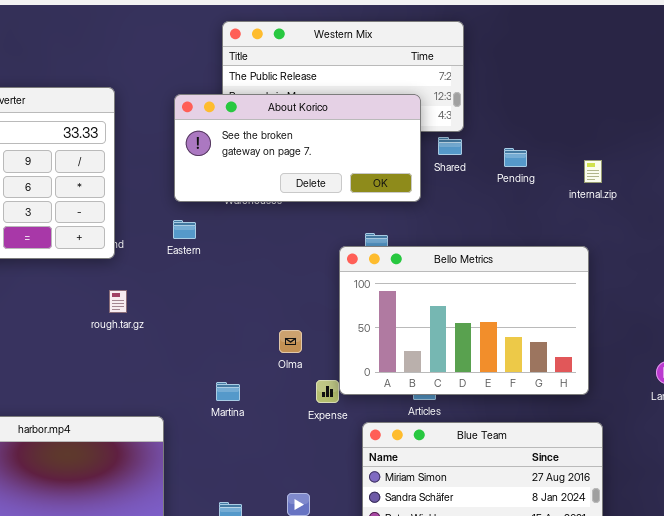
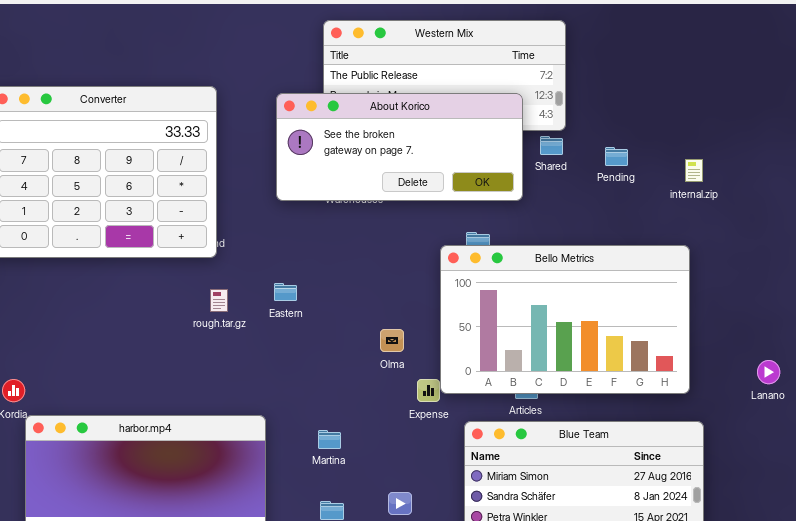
Eastern: [173,220,196,239] -> [274,283,297,301], moved
Martina: [216,382,240,401] -> [318,430,341,449], moved

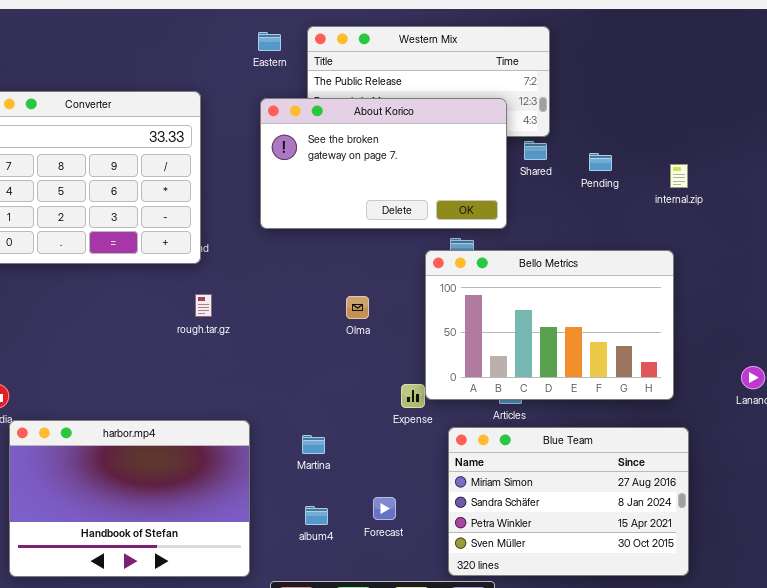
About Korico: [276,93,523,201] -> [260,98,507,229], resized
Eastern: [274,283,297,301] -> [258,32,281,51], moved
Olma: [380,329,404,352] -> [346,296,369,319], moved

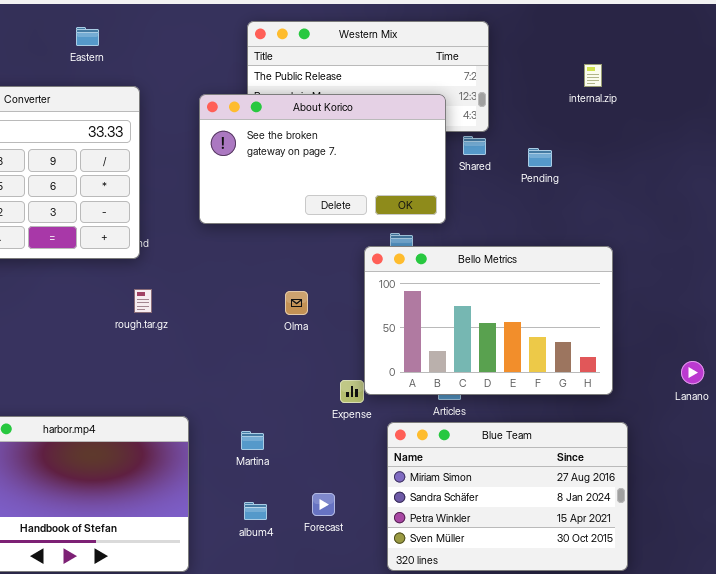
Eastern: [258,32,281,51] -> [76,27,99,46], moved
internal.zip: [670,164,688,188] -> [584,64,602,87], moved

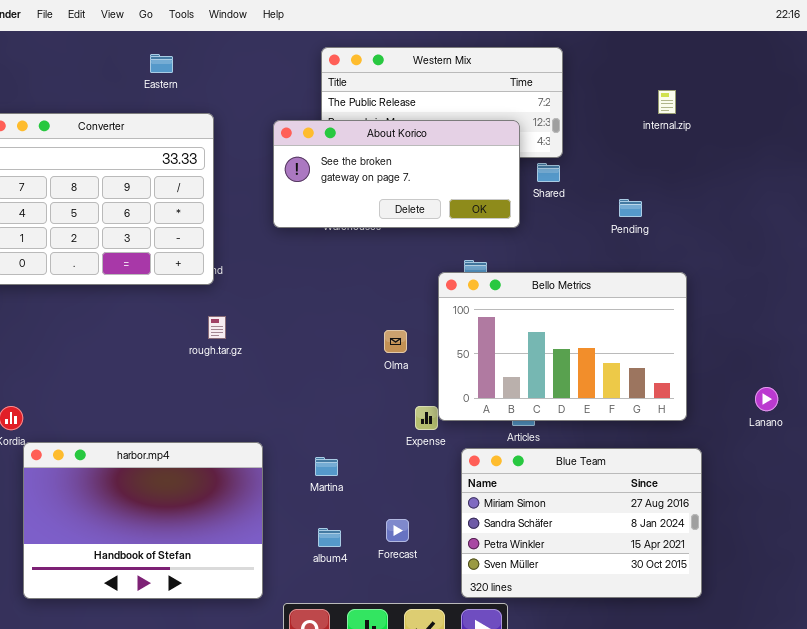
About Korico: [199,94,446,224] -> [273,120,520,228], resized
Pending: [528,148,552,167] -> [619,199,642,217], moved
Olma: [285,291,308,315] -> [384,330,407,353], moved

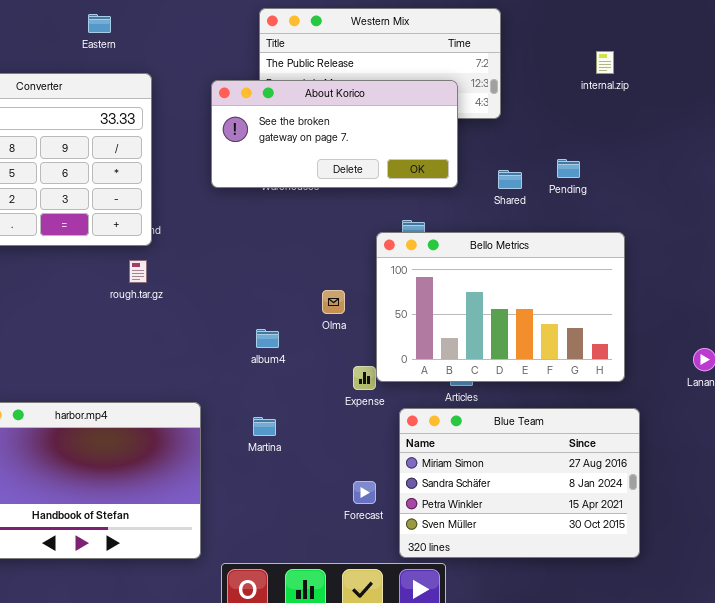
Shared: [537,163,560,182] -> [498,170,522,189], moved
rough.tar.gz: [208,316,226,339] -> [129,260,147,283], moved
Forecast: [386,519,409,542] -> [353,481,376,504], moved
album4: [318,528,341,547] -> [256,329,279,348], moved

